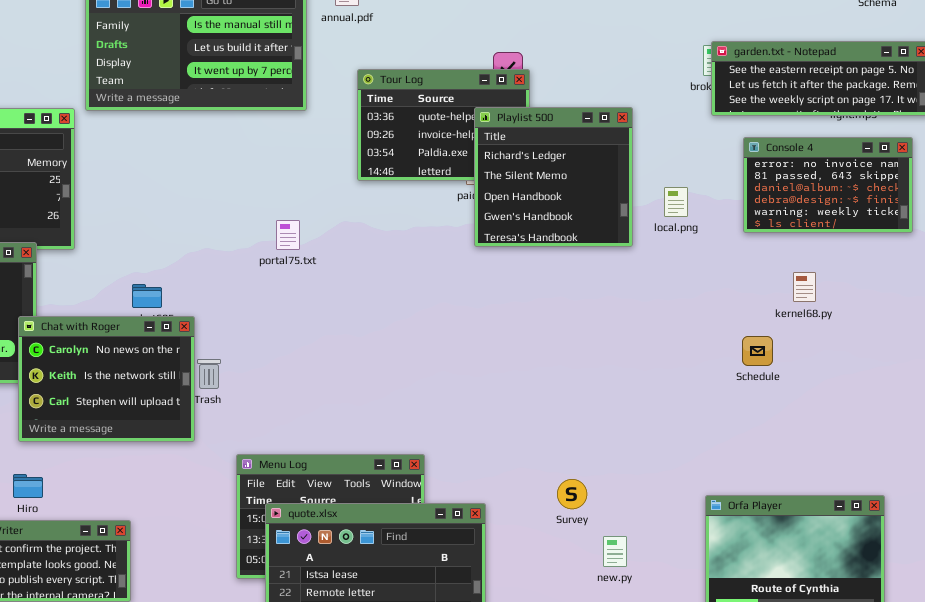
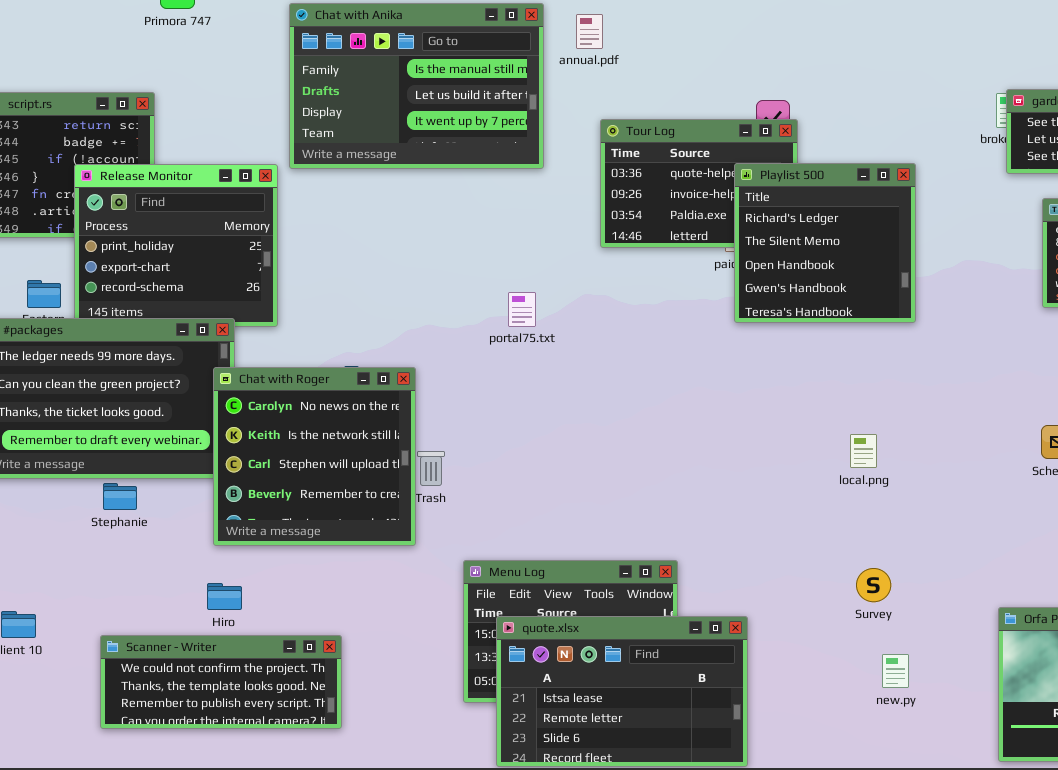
local.png: [664,187,688,217] -> [850,434,877,468], moved
Chat with Roger: [18,316,195,442] -> [213,367,416,546], resized
Survey: [557,479,587,509] -> [856,568,891,602], moved

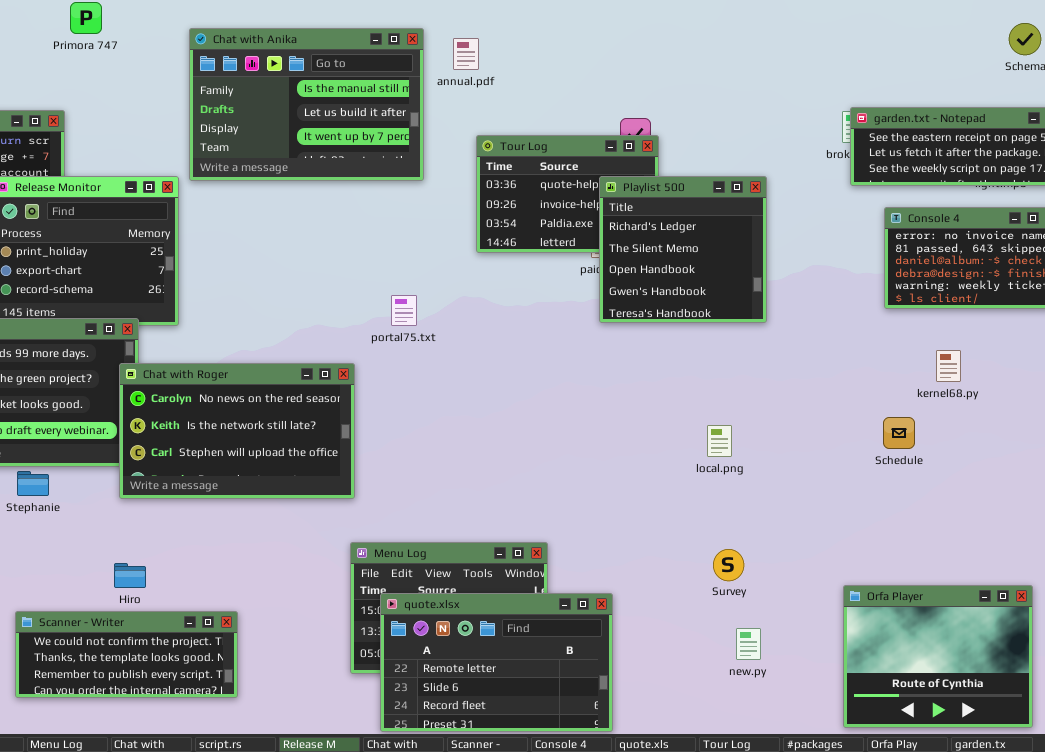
Chat with Roger: [213,367,416,546] -> [119,363,355,499], resized
quote.xlsx: [496,616,748,767] -> [380,593,613,732], scrolled down 1 row

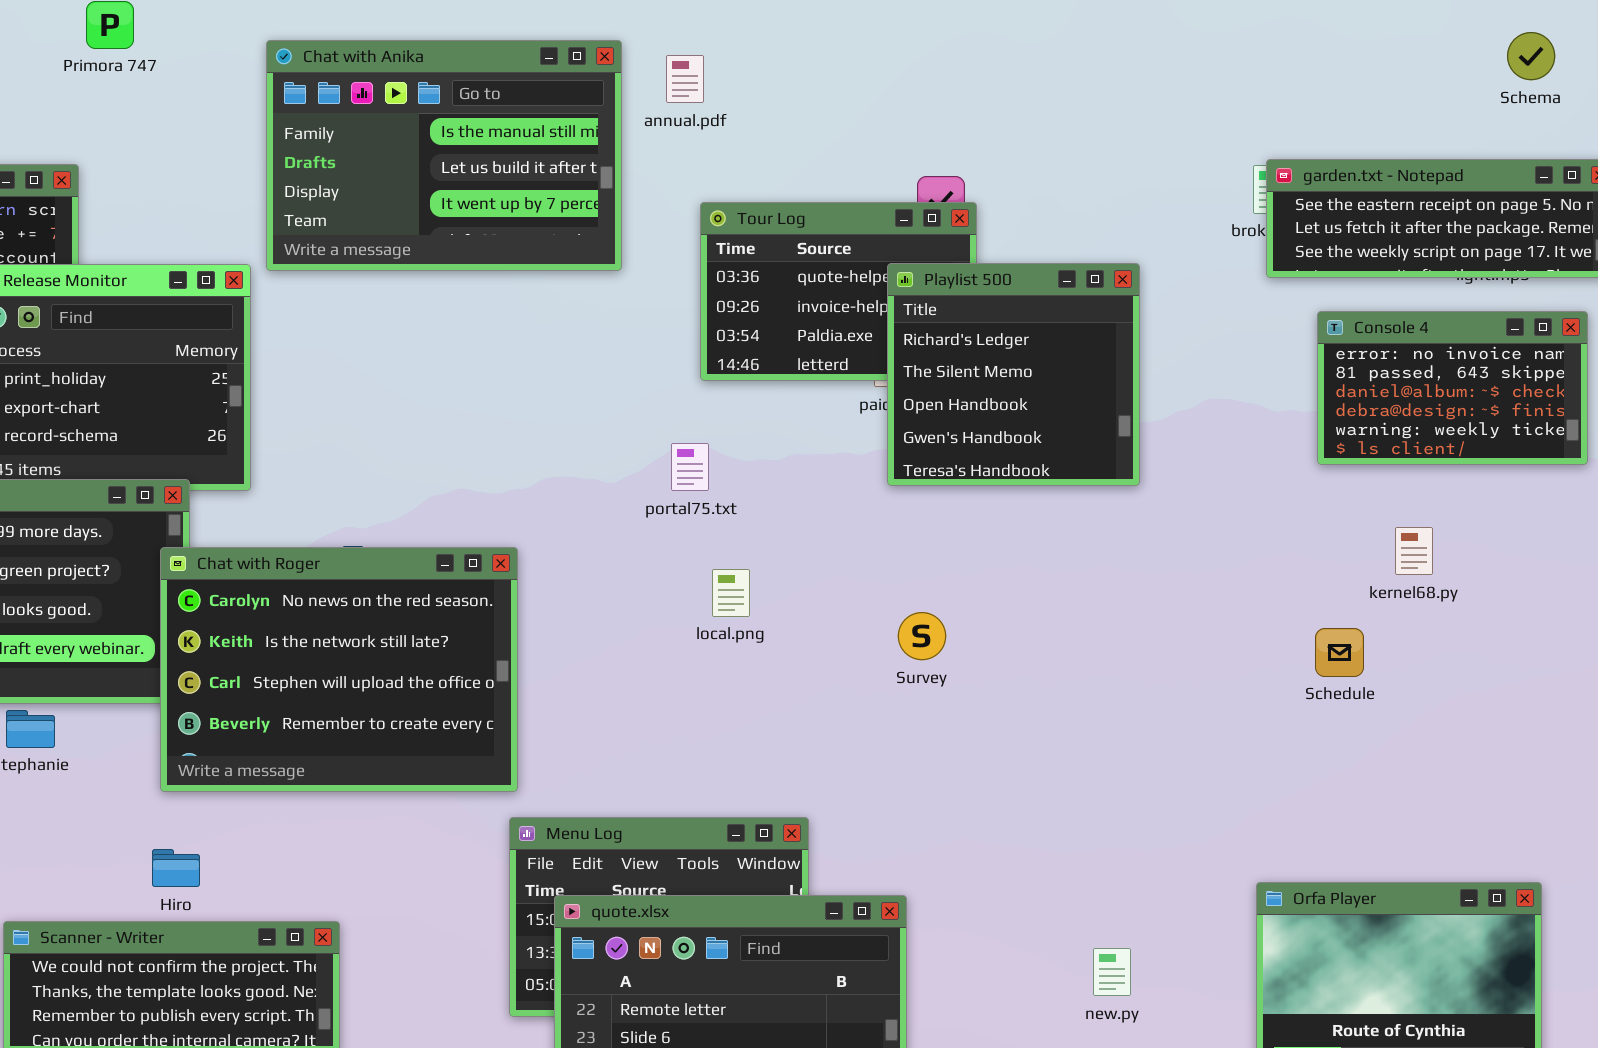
portal75.txt: [391,295,417,326] -> [671,443,709,491], moved
Chat with Roger: [119,363,355,499] -> [160,547,518,792], resized
local.png: [707,425,732,457] -> [712,569,750,617], moved
Survey: [713,549,744,581] -> [898,612,946,660], moved

